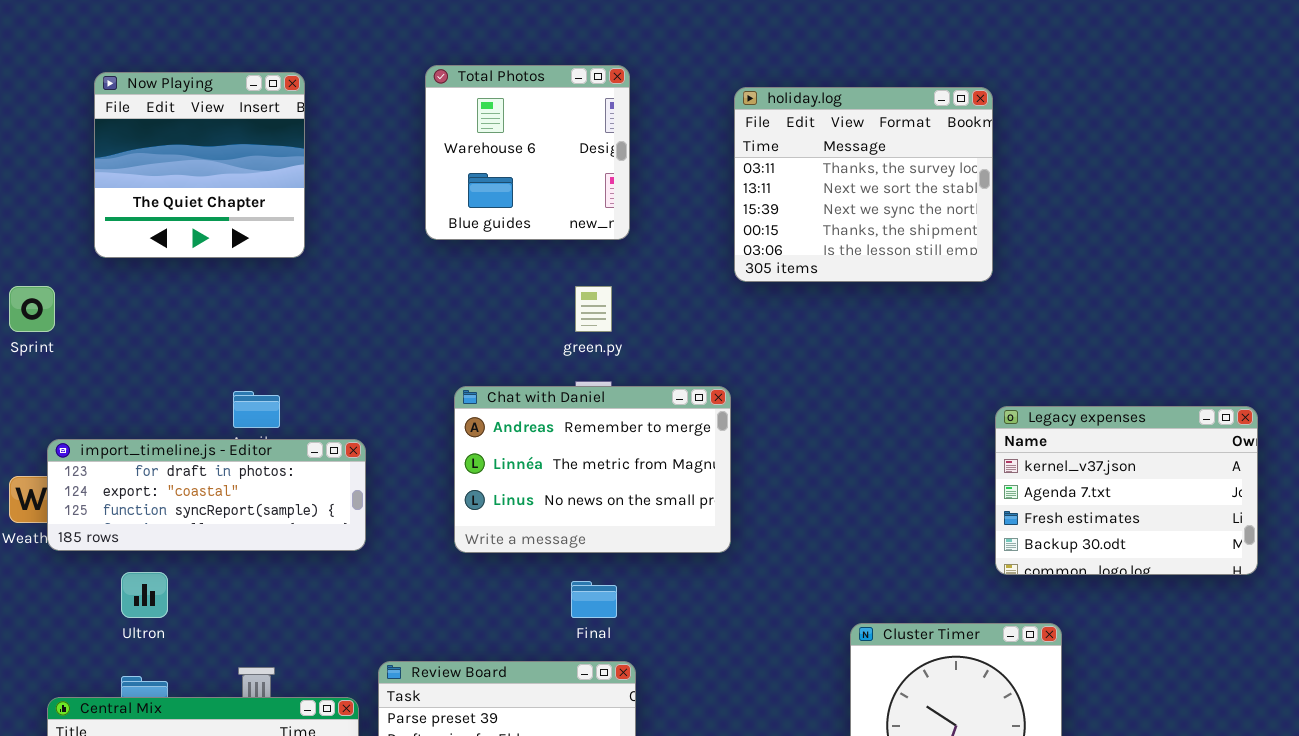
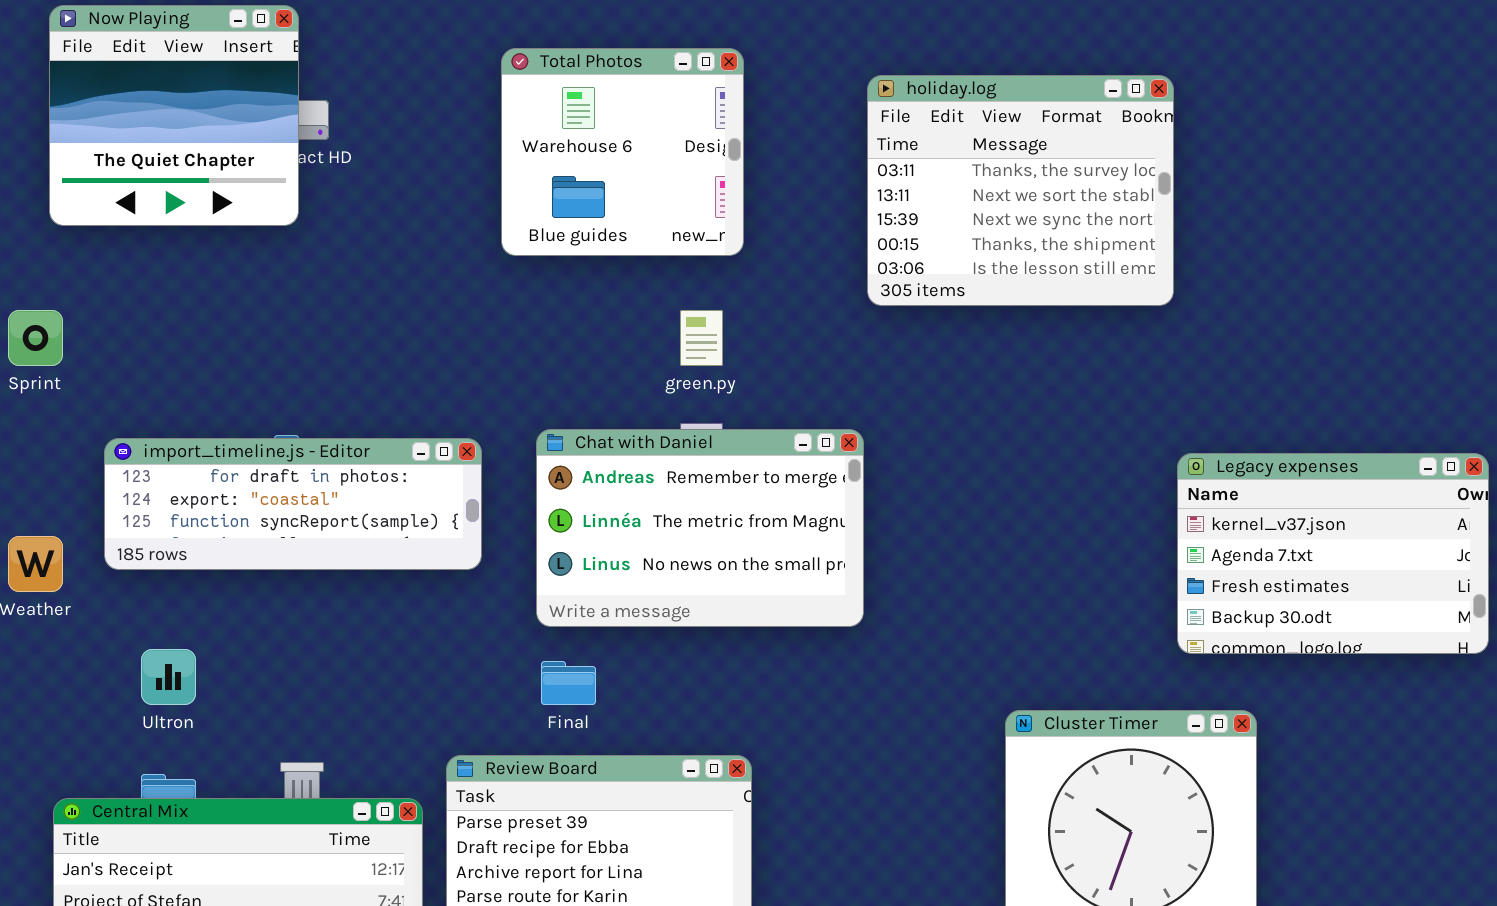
Now Playing: [94,72,305,258] -> [49,5,299,226], moved
import_timeline.js - Editor: [47,439,366,551] -> [104,438,482,570], moved
Final: [571,581,617,618] -> [541,661,596,705], moved

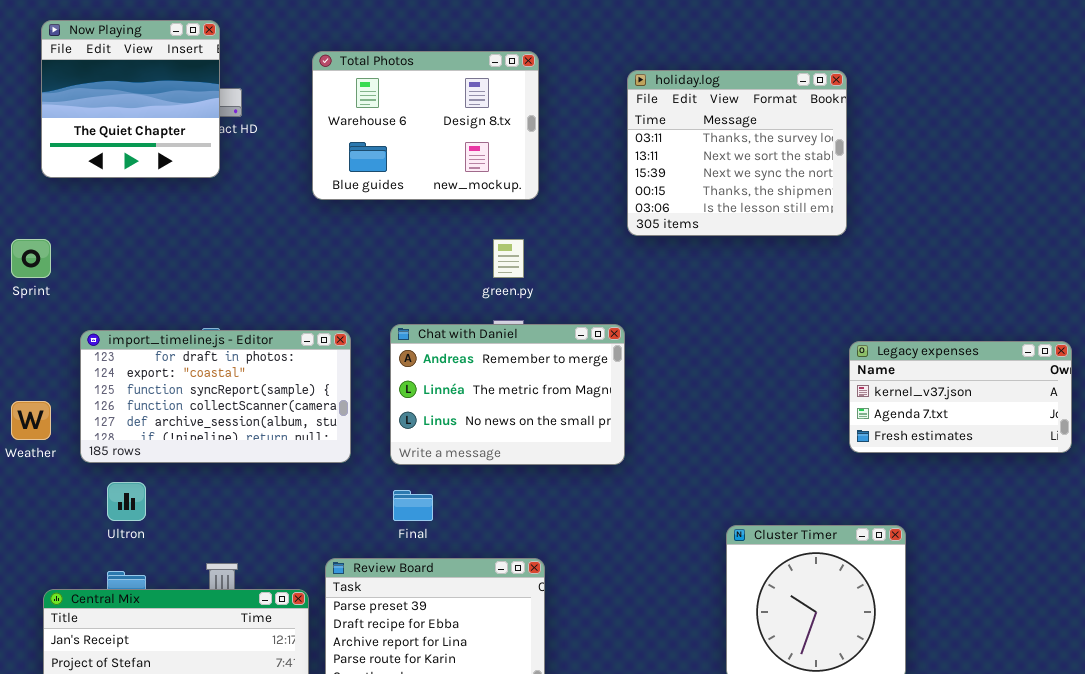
Total Photos: [501,48,744,256] -> [312,51,539,200], resized
import_timeline.js - Editor: [104,438,482,570] -> [80,330,351,463], resized
Legacy expenses: [1177,453,1489,654] -> [849,341,1072,453], resized

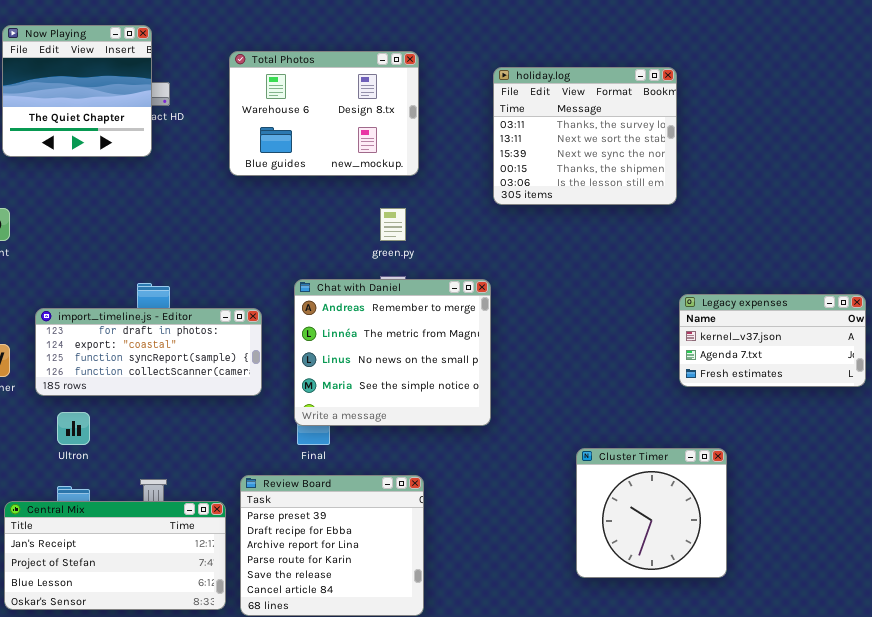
Chat with Daniel: [390,324,625,465] -> [294,279,491,426], resized
import_timeline.js - Editor: [80,330,351,463] -> [35,308,262,396], resized

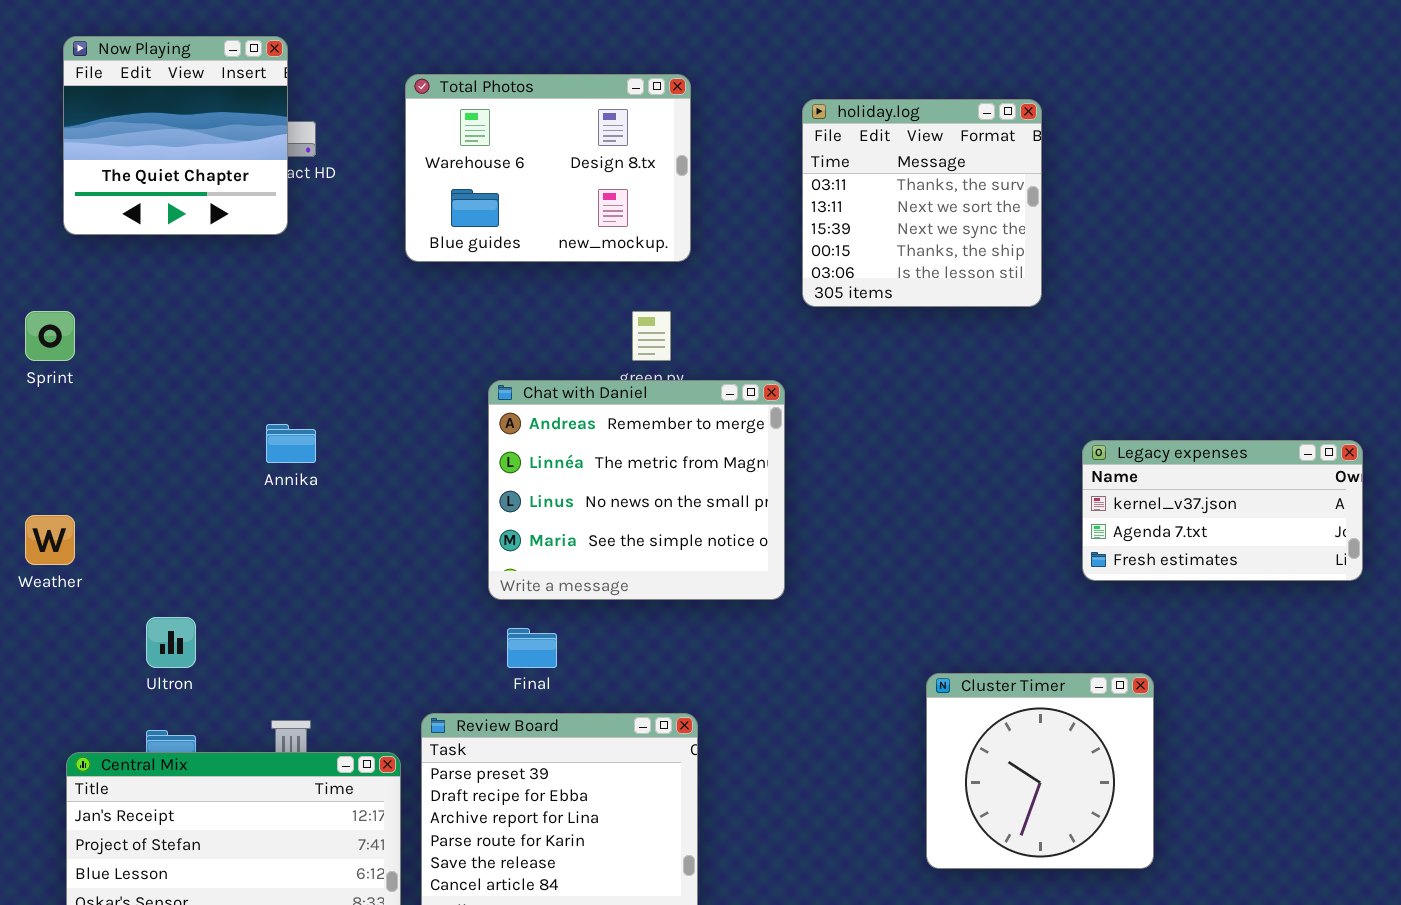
holiday.log: [493,67,677,205] -> [802,99,1042,307], resized
Chat with Daniel: [294,279,491,426] -> [488,380,785,600], moved
import_timeline.js - Editor: [35,308,262,396] -> none, closed

